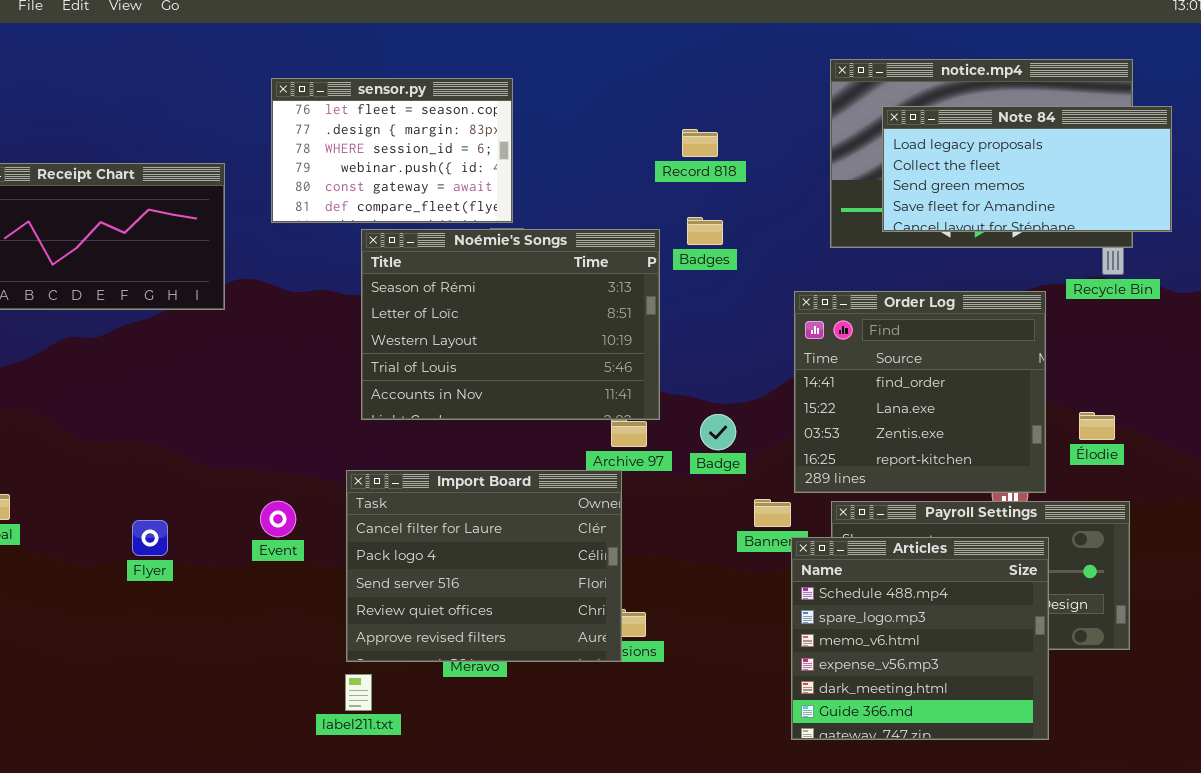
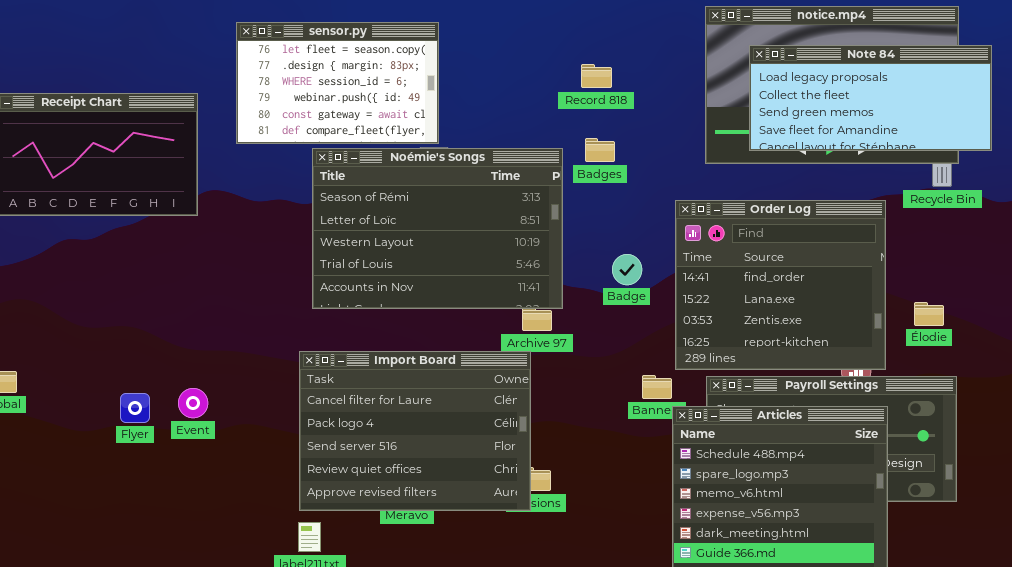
Badge: [700,414,736,450] -> [612,254,642,285], moved
Event: [260,501,296,537] -> [178,388,208,418], moved

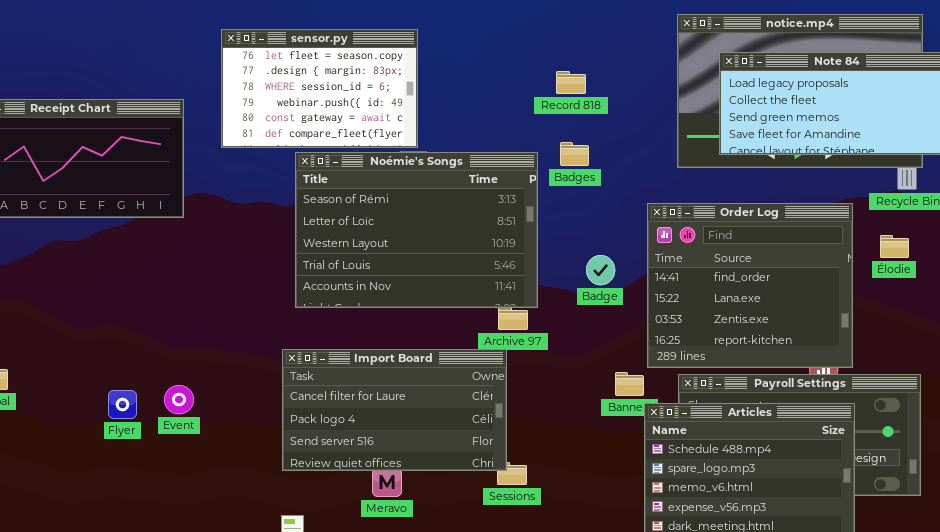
Élodie: [914,302,944,326] -> [880,235,909,258], moved
Import Board: [299,351,531,511] -> [282,349,507,471], resized

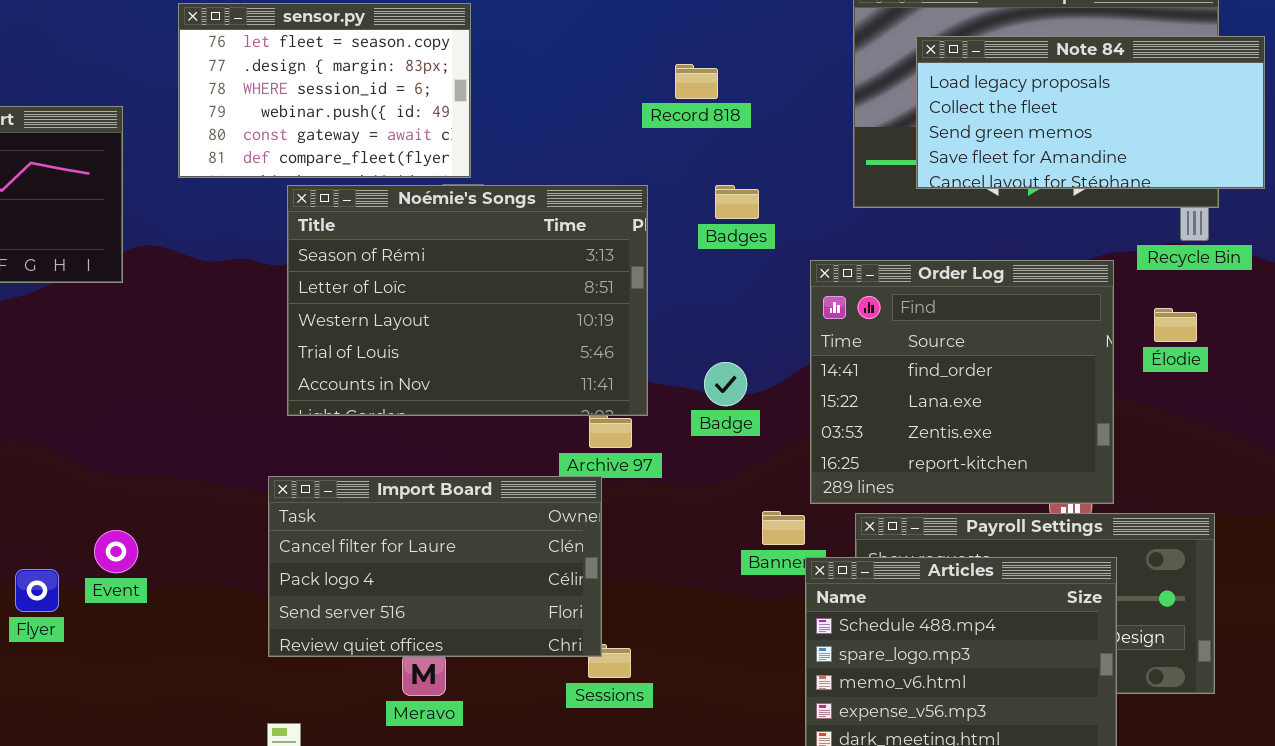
Badges: [560,142,589,166] -> [715,185,759,219], moved
Badge: [586,255,615,285] -> [704,362,747,406], moved
Flyer: [108,390,137,419] -> [15,569,59,612], moved

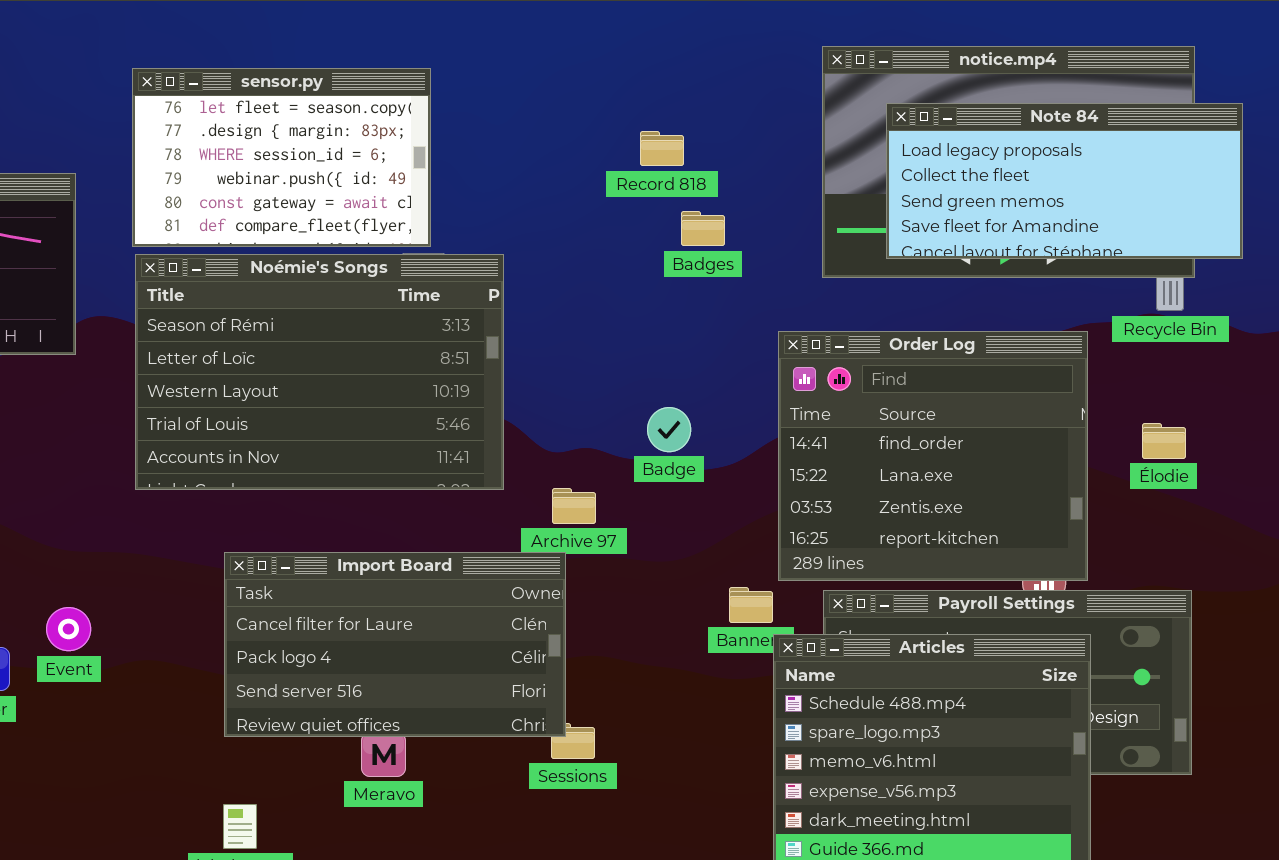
Noémie's Songs: [287,185,648,416] -> [135,254,504,490], moved
Badges: [715,185,759,219] -> [681,211,725,246], moved
Élodie: [1154,308,1197,342] -> [1142,423,1186,459], moved
Badge: [704,362,747,406] -> [647,407,691,452], moved

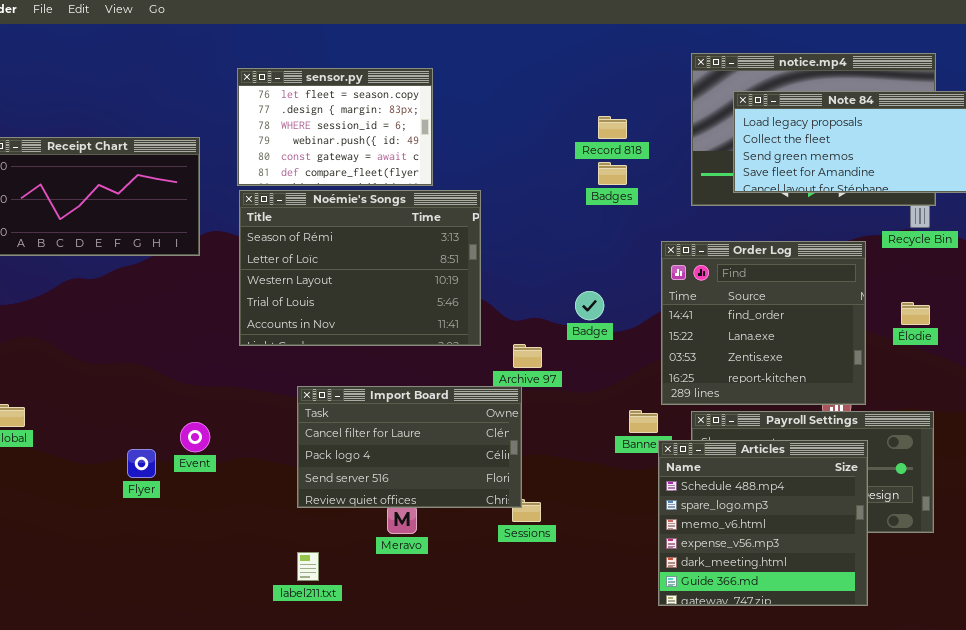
Record 818: [640,131,684,166] -> [598,116,627,139], moved

